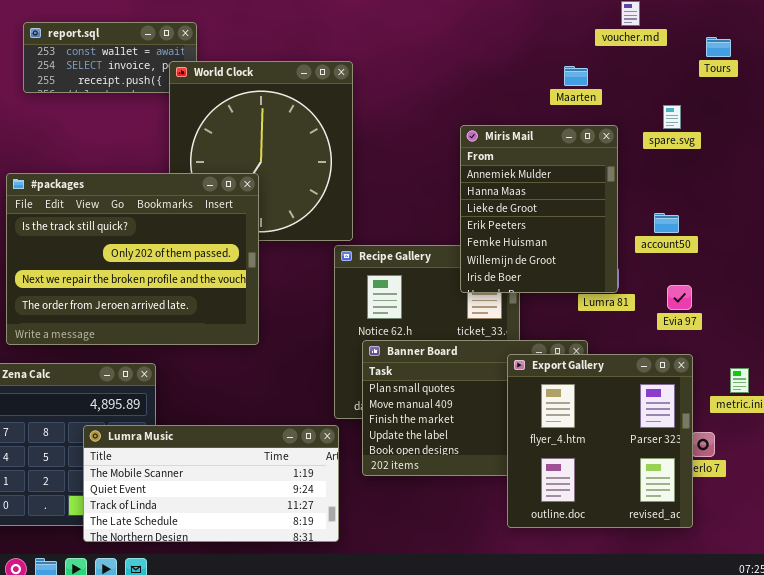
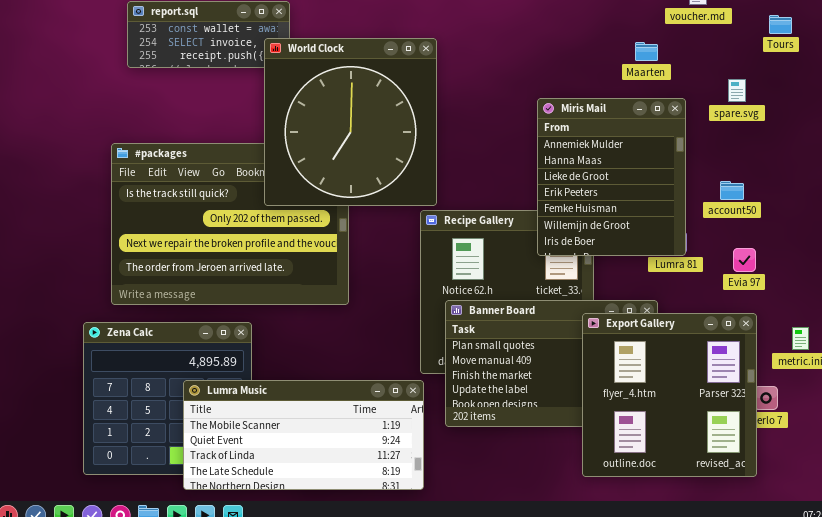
World Clock: [169,61,353,241] -> [264,38,437,206], raised

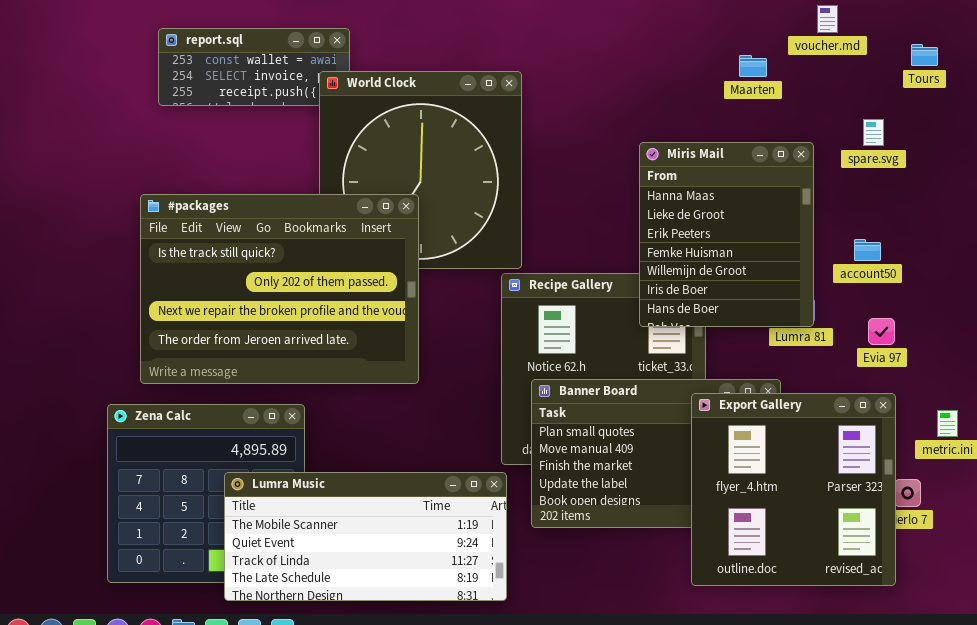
Maarten: [635,42,658,61] -> [739,55,767,77], moved
Miris Mail: [537,98,686,256] -> [639,142,814,327], scrolled down 1 row
#packages: [111,143,349,305] -> [140,194,419,384], raised

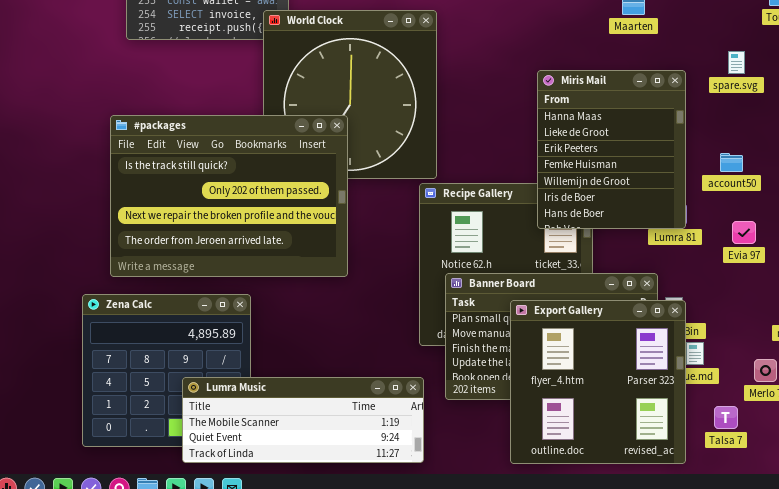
Export Gallery: [691,393,896,586] -> [510,300,686,464], moved
Lumra Music: [224,472,507,601] -> [182,377,424,463], resized

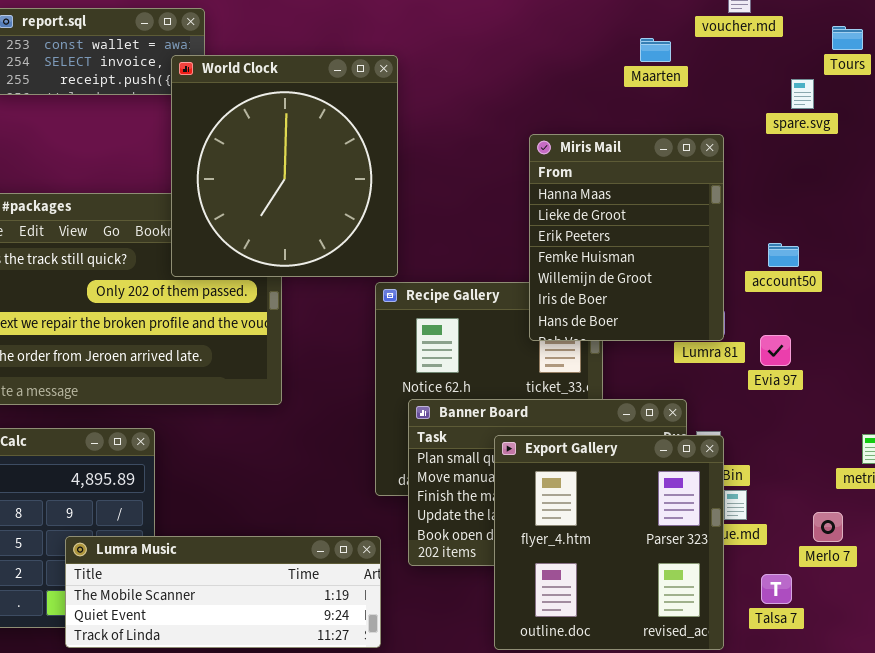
World Clock: [263,10,437,179] -> [171,55,398,277], raised
spare.svg: [728,51,745,74] -> [791,79,814,109], moved
Evia 97: [732,221,756,244] -> [760,335,791,366], moved

